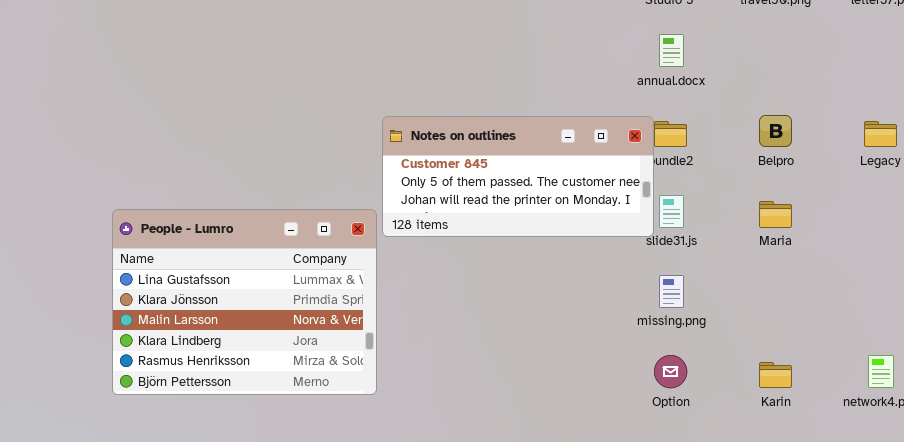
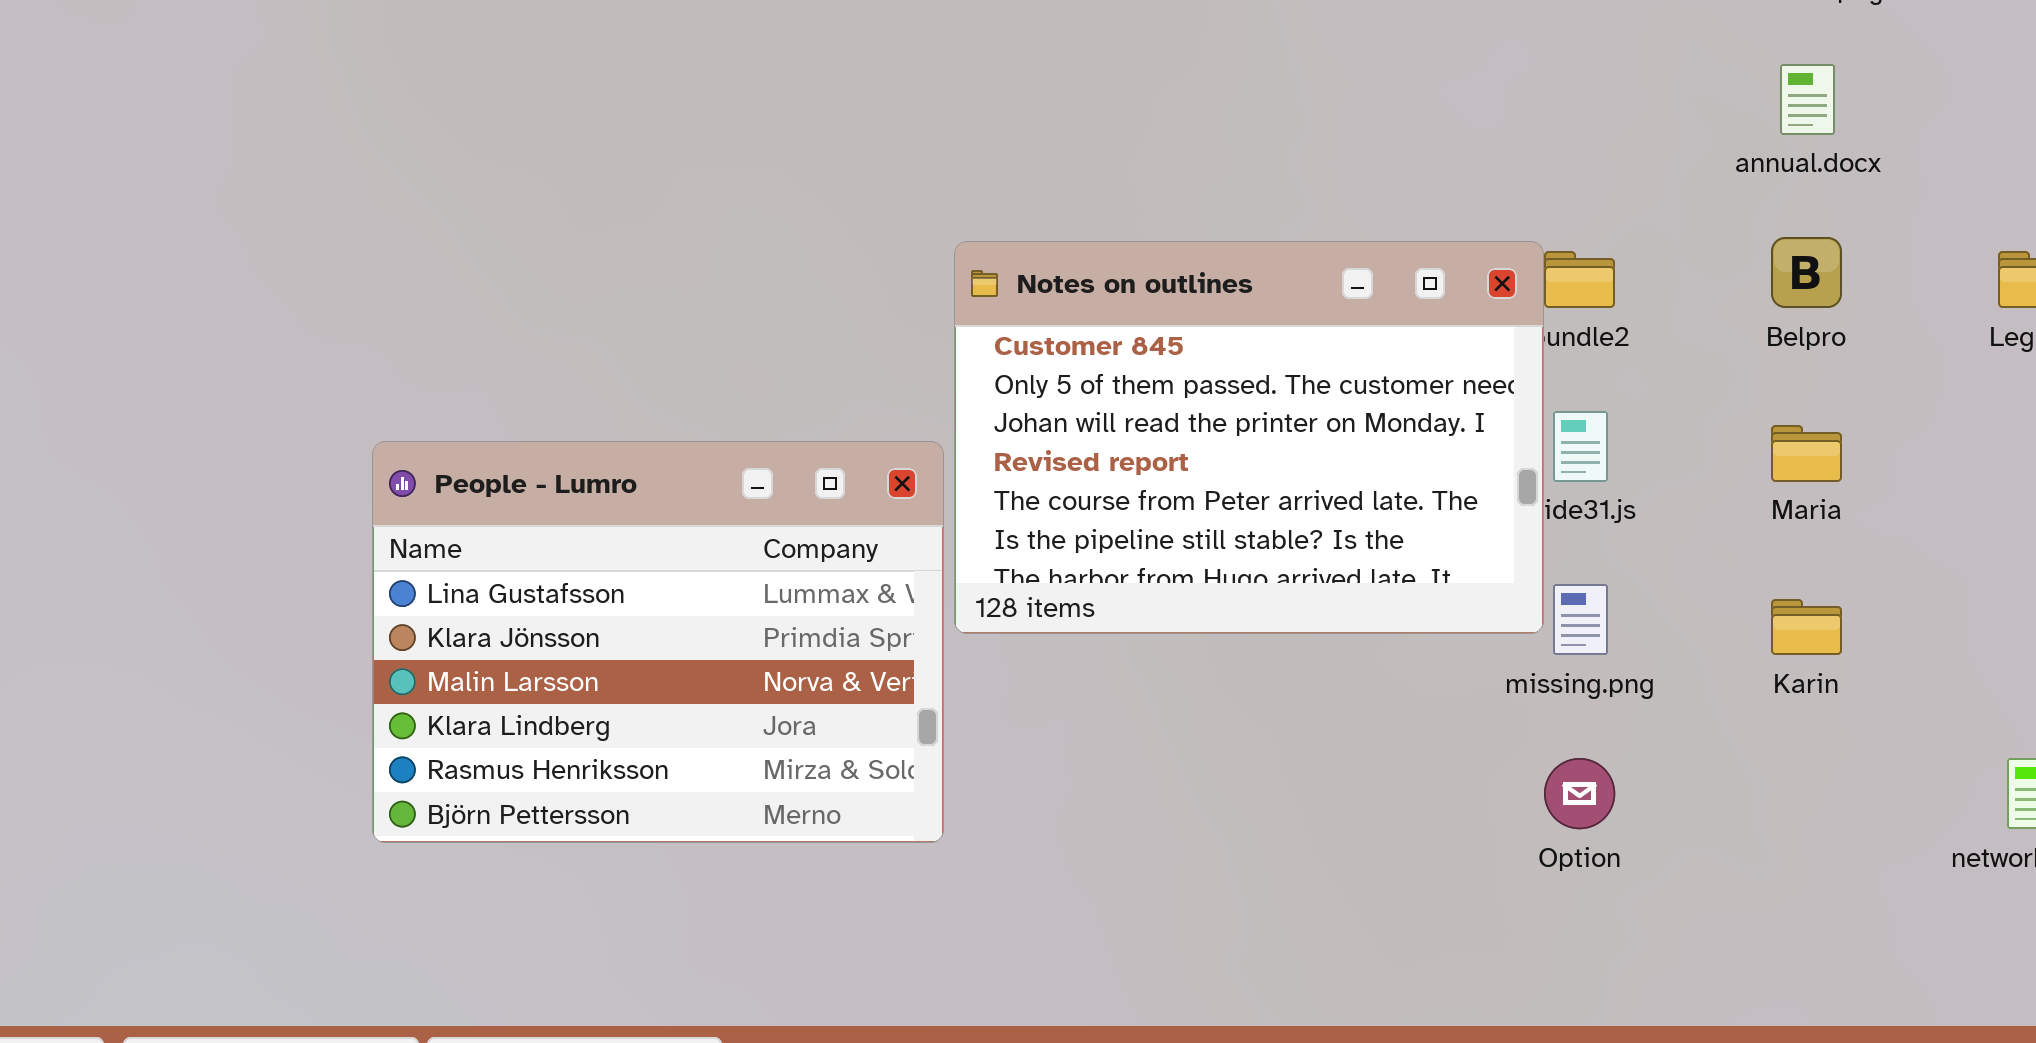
annual.docx: [659,34,684,67] -> [1780,64,1835,135], moved
Notes on outlines: [382,116,654,237] -> [954,241,1544,634], resized
Karin: [759,362,792,388] -> [1771,599,1842,655], moved

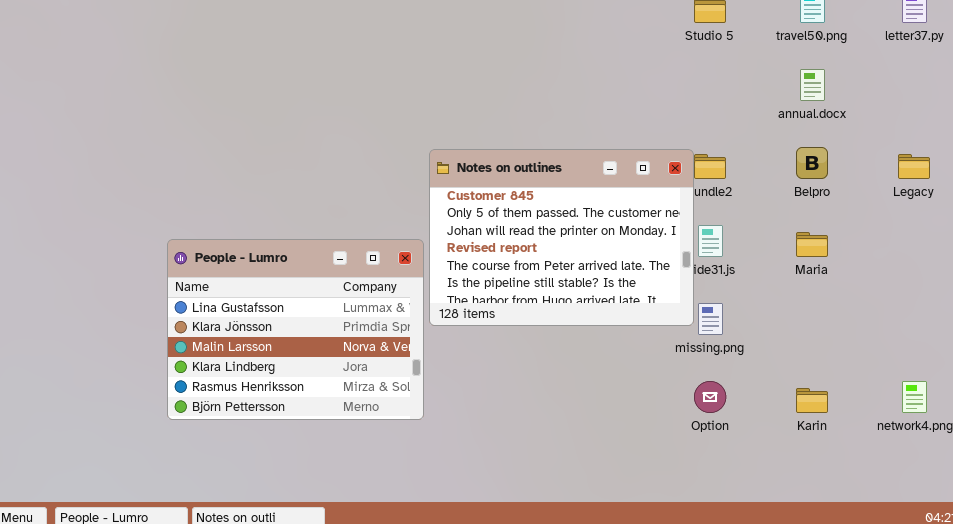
Karin: [1771,599,1842,655] -> [796,388,828,413], moved

